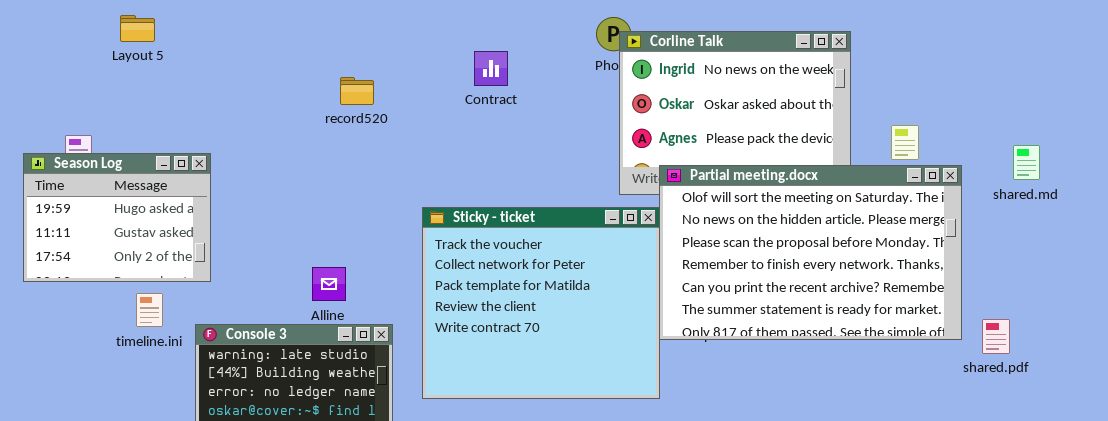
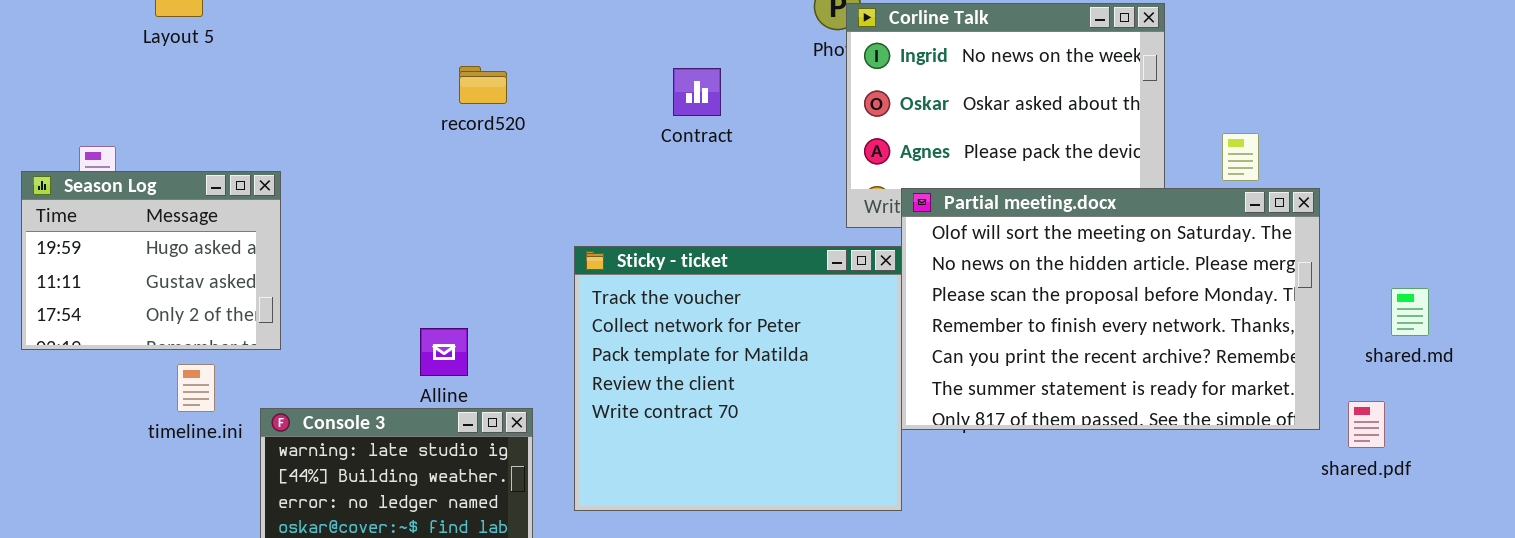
Contract: [474,51,508,86] -> [673,68,721,116], moved
shared.md: [1013,145,1040,180] -> [1391,288,1429,336], moved

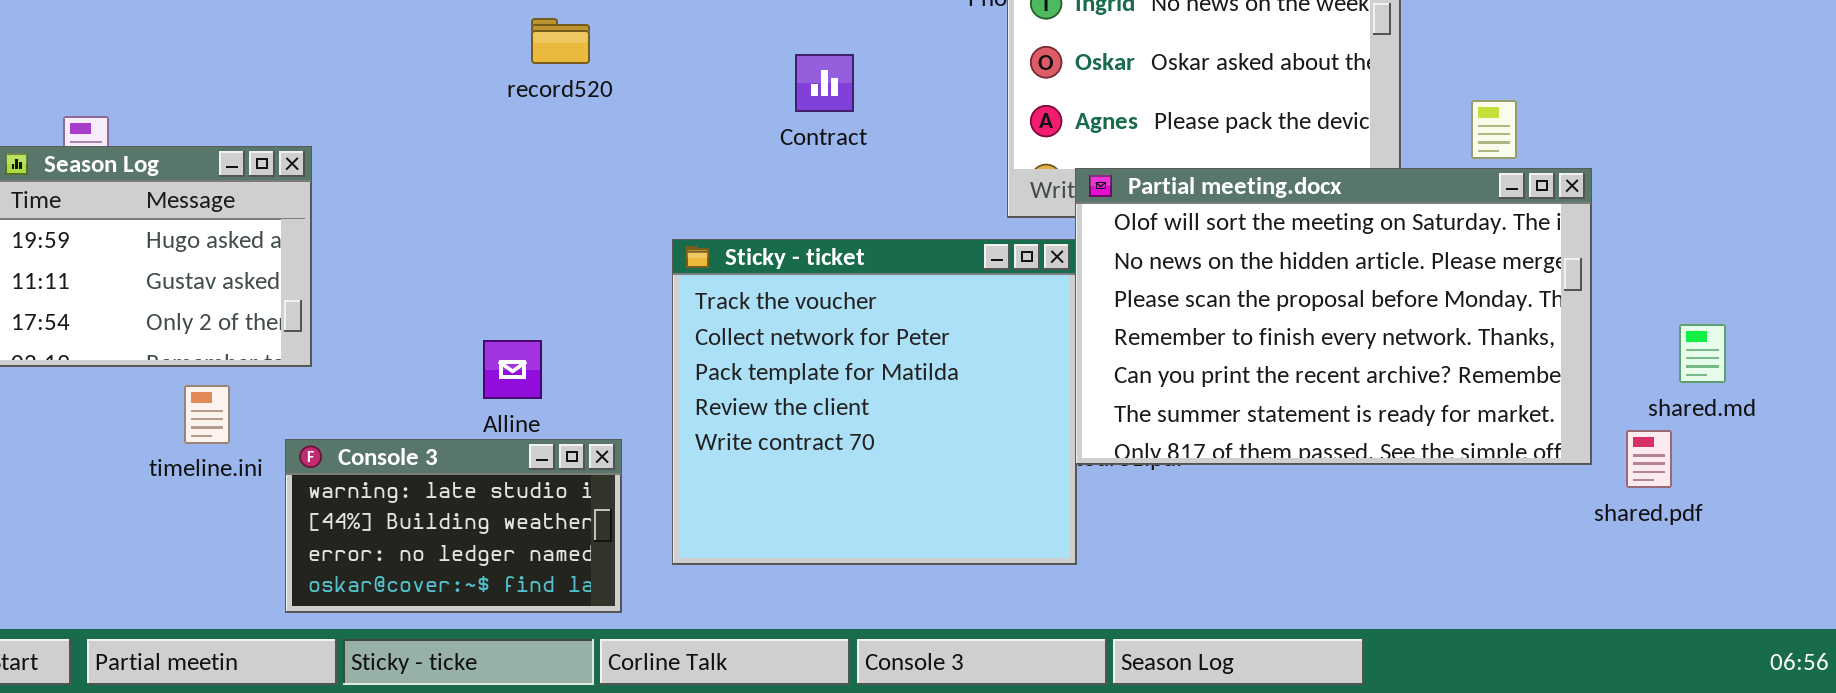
Contract: [673,68,721,116] -> [795,54,854,112], moved
shared.md: [1391,288,1429,336] -> [1679,324,1726,383], moved

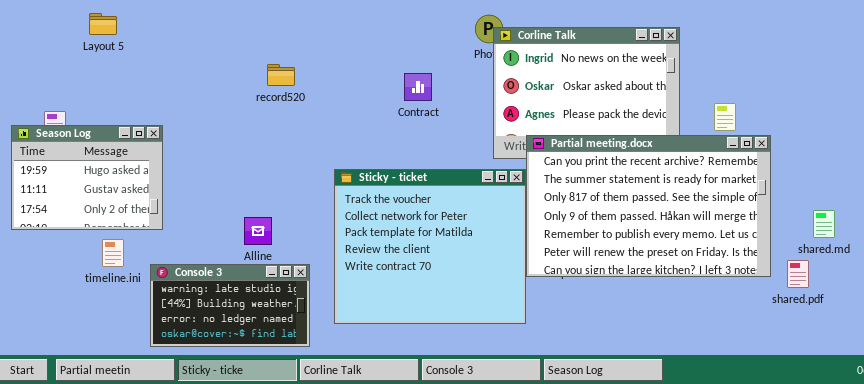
Contract: [795,54,854,112] -> [404,73,432,101], moved
Partial meeting.docx: [1075,168,1592,465] -> [526,135,771,277], scrolled down 4 rows

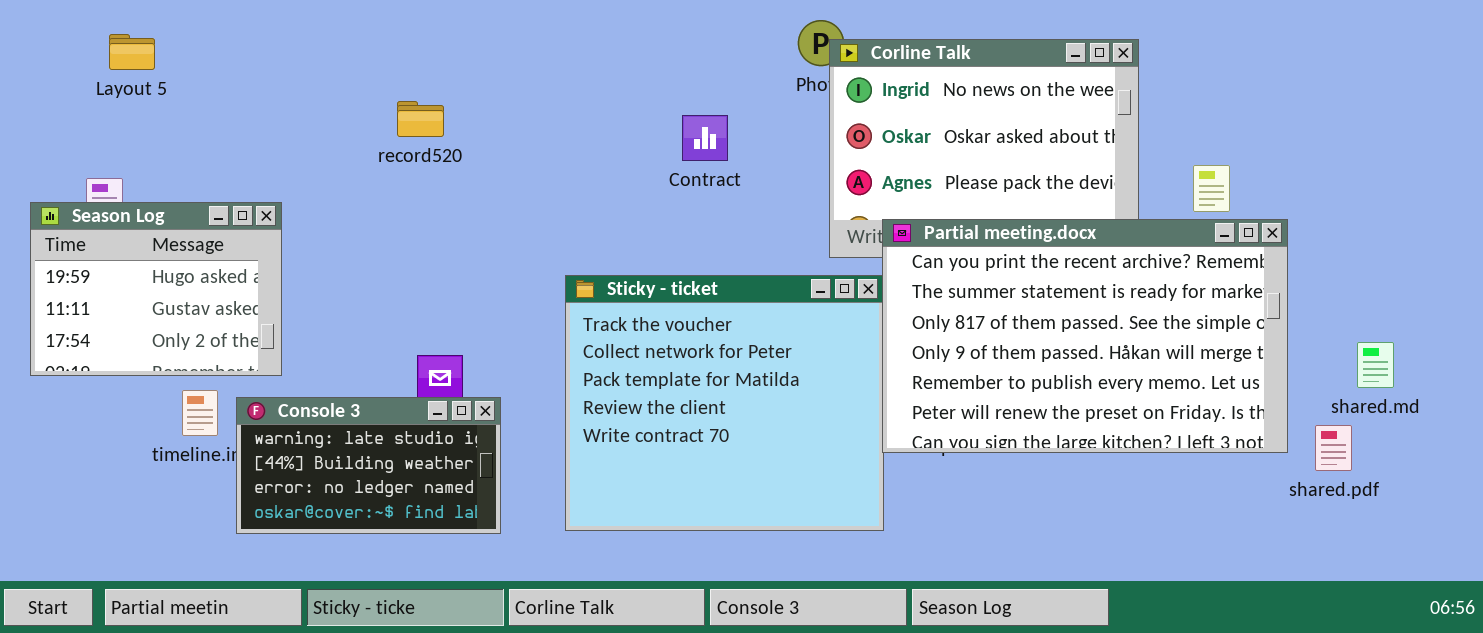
Layout 5: [89,13,117,35] -> [109,34,155,70], moved
record520: [267,64,295,86] -> [397,101,444,137], moved
Console 3: [150,264,310,347] -> [236,397,501,534], moved

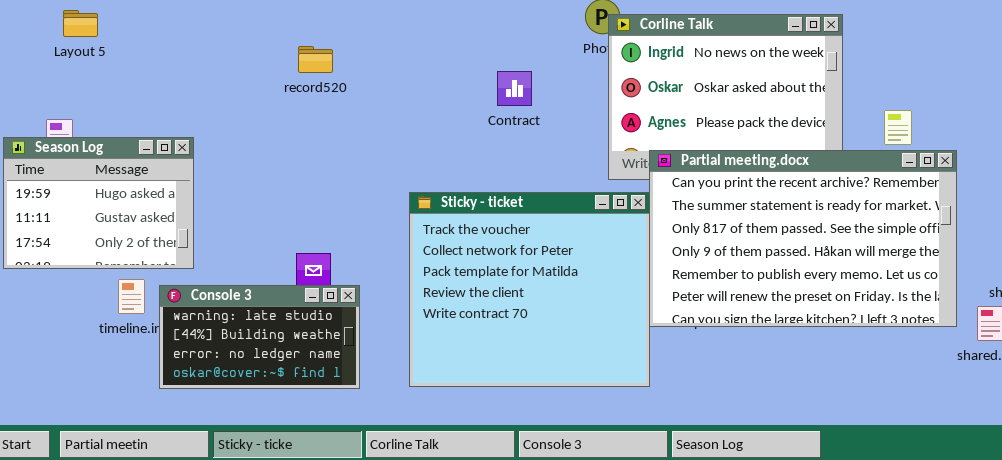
record520: [397,101,444,137] -> [298,46,333,73], moved

